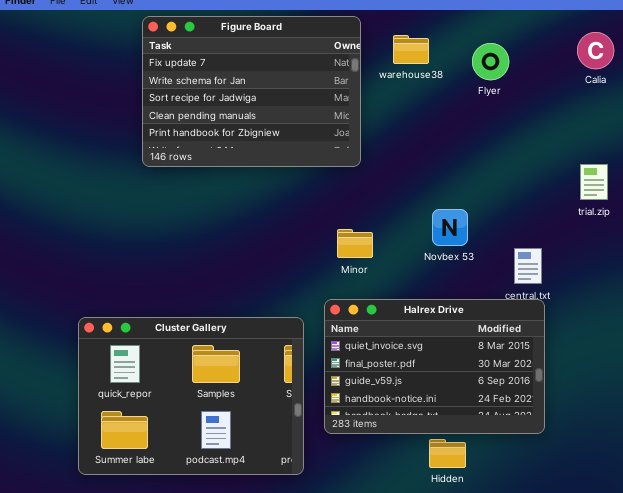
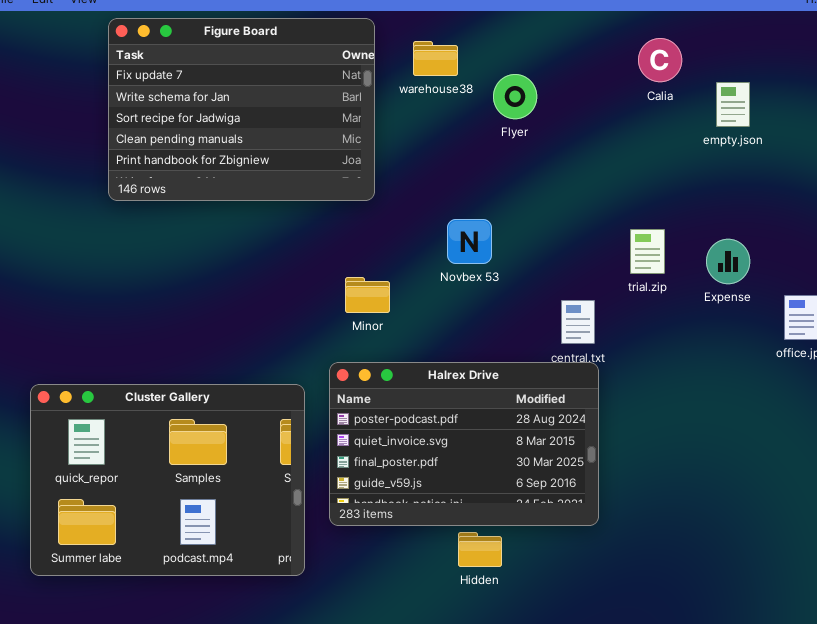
Flyer: [472,43,509,80] -> [493,74,537,119], moved
trial.zip: [580,164,608,200] -> [630,229,665,274], moved
Novbex 53: [432,209,468,246] -> [447,219,492,264], moved
Halrex Drive: [324,299,545,434] -> [329,362,599,526], scrolled up 1 row

